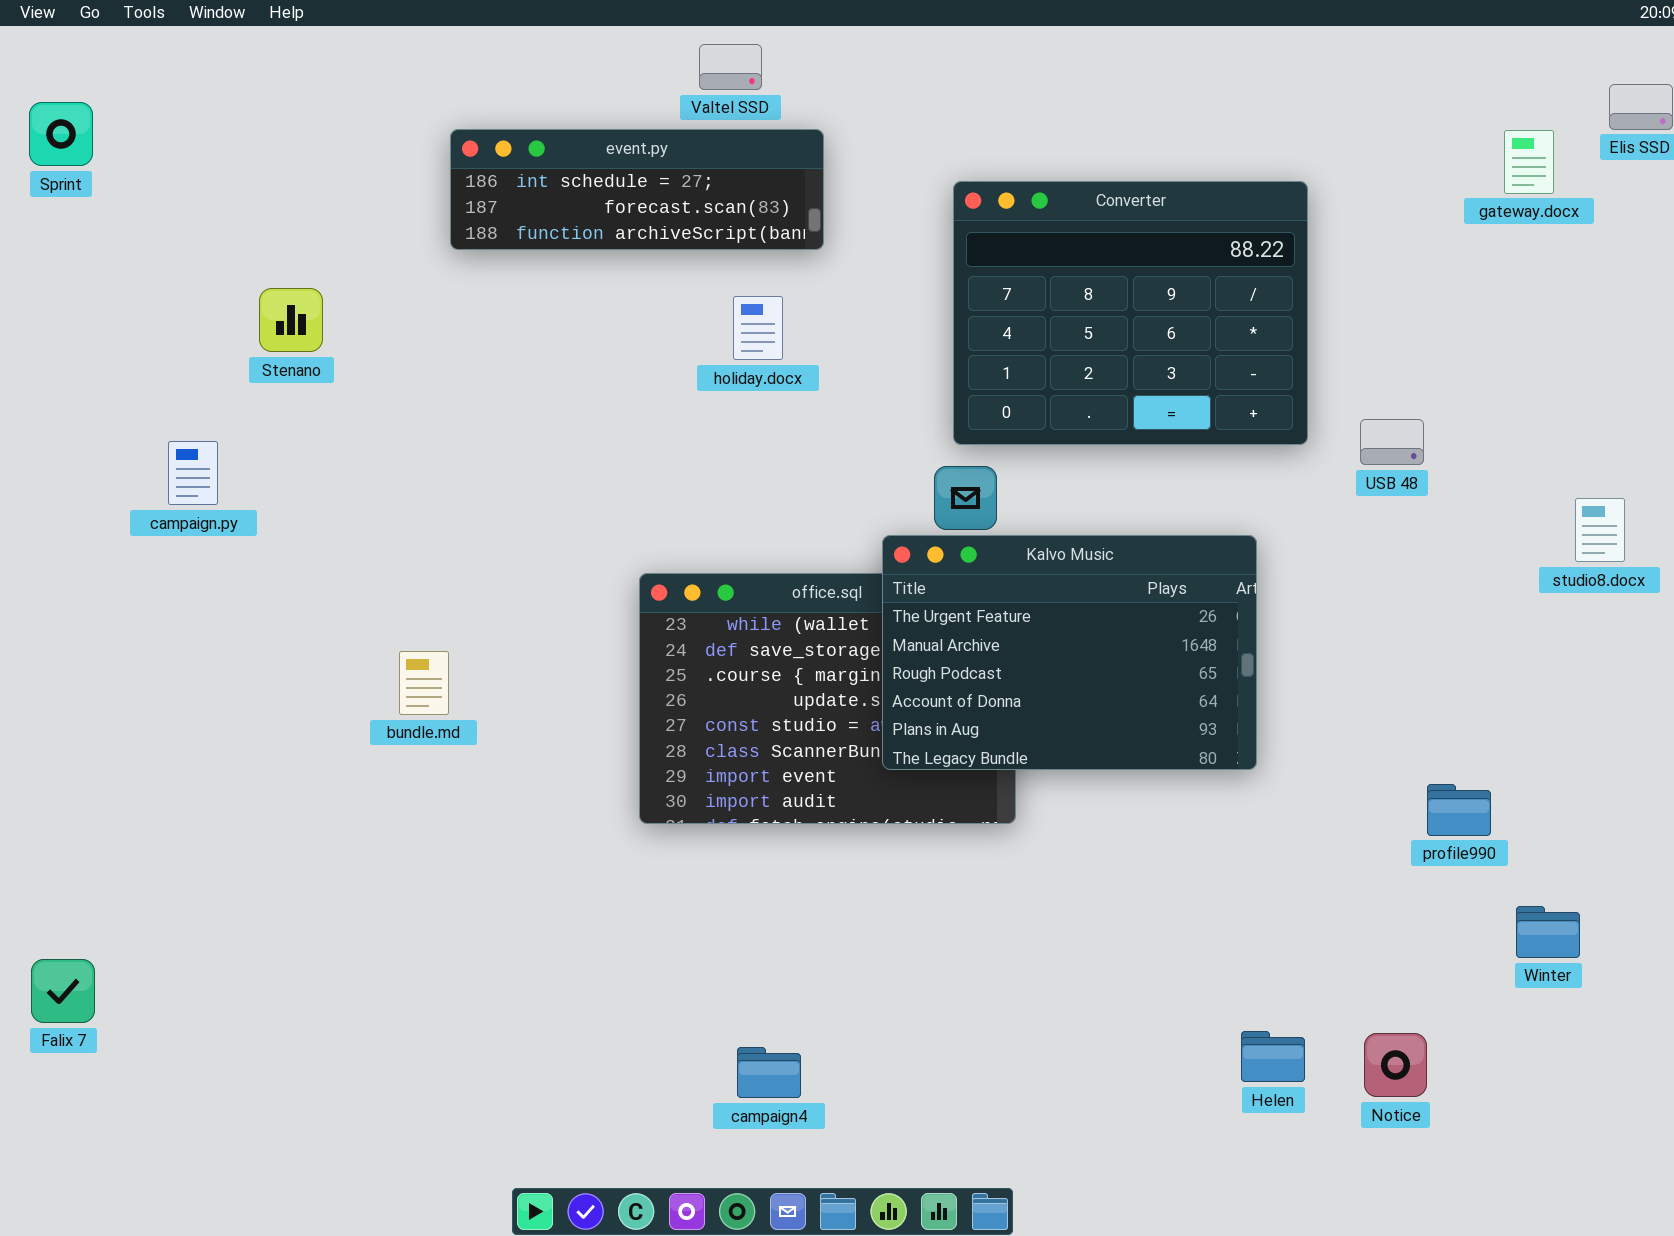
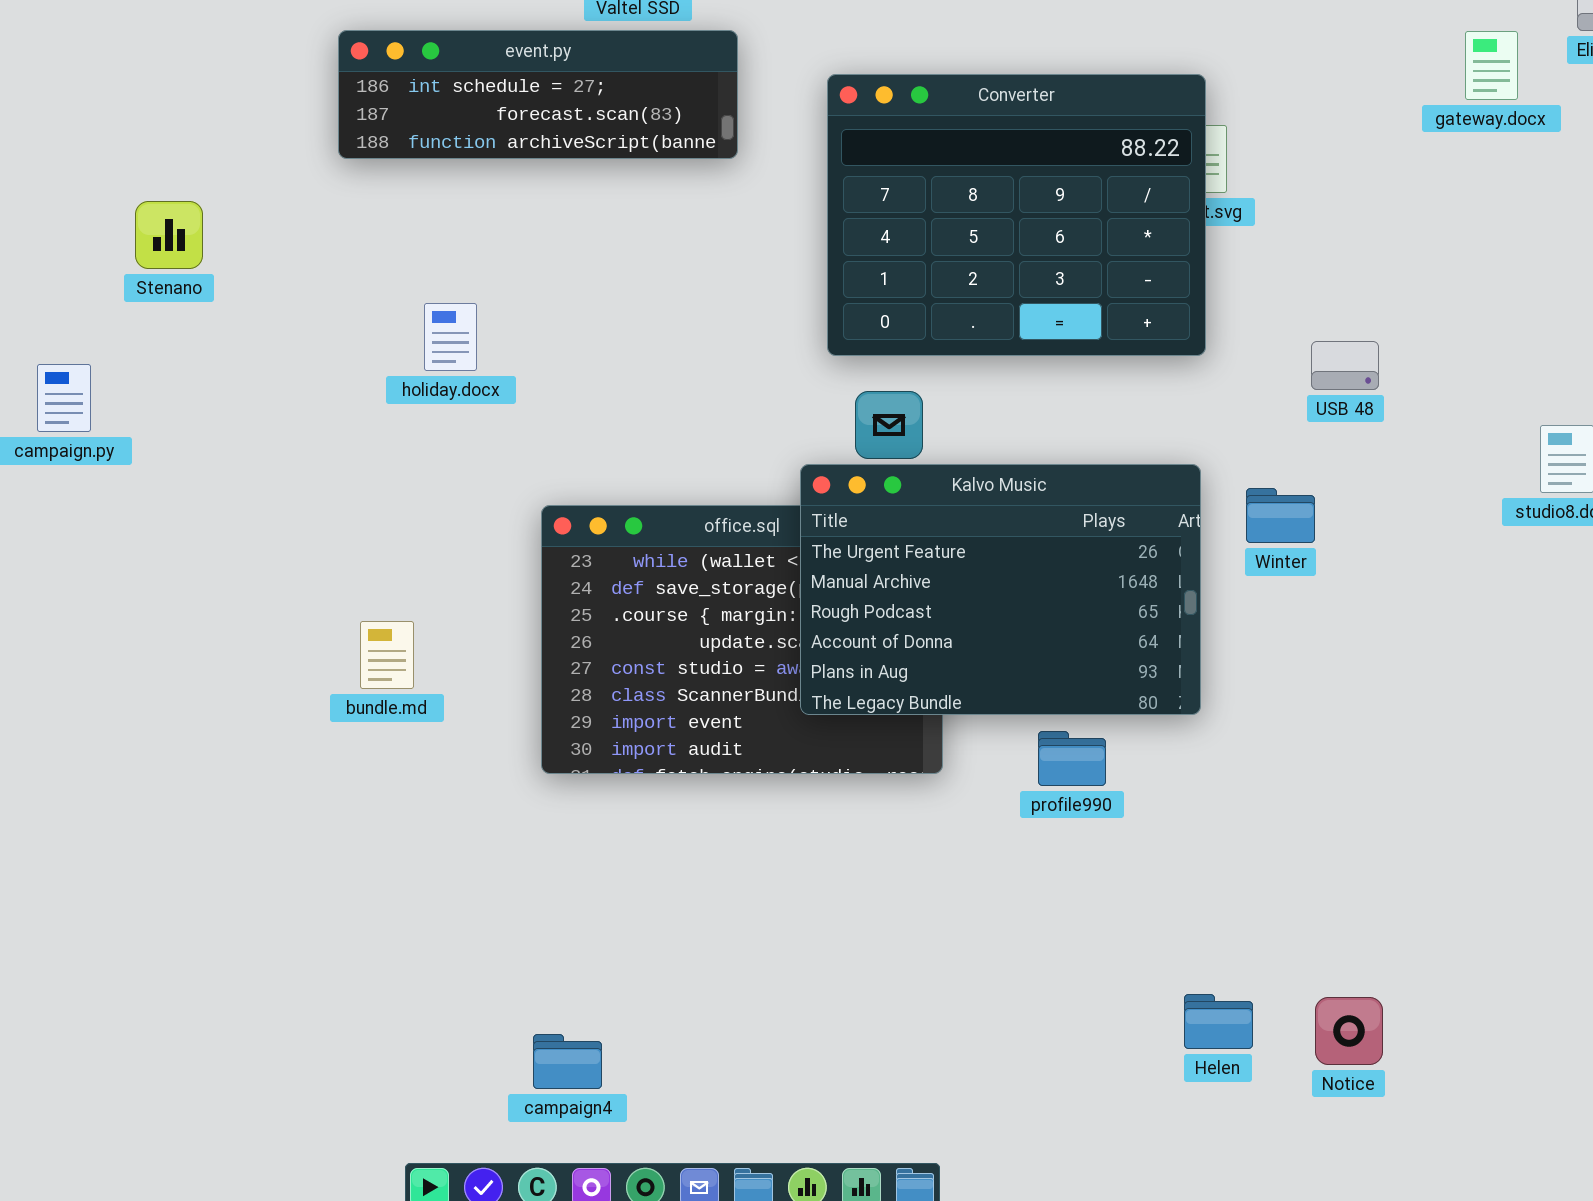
Converter: [953,181,1308,445] -> [827,74,1206,356], moved
holiday.docx: [733,296,783,360] -> [424,303,477,371], moved
bundle.md: [399,651,449,715] -> [360,621,414,689], moved
profile990: [1427,784,1491,836] -> [1038,731,1106,786], moved
Winter: [1516,906,1580,958] -> [1246,488,1315,543], moved
campaign4: [737,1047,801,1098] -> [533,1034,602,1089], moved

